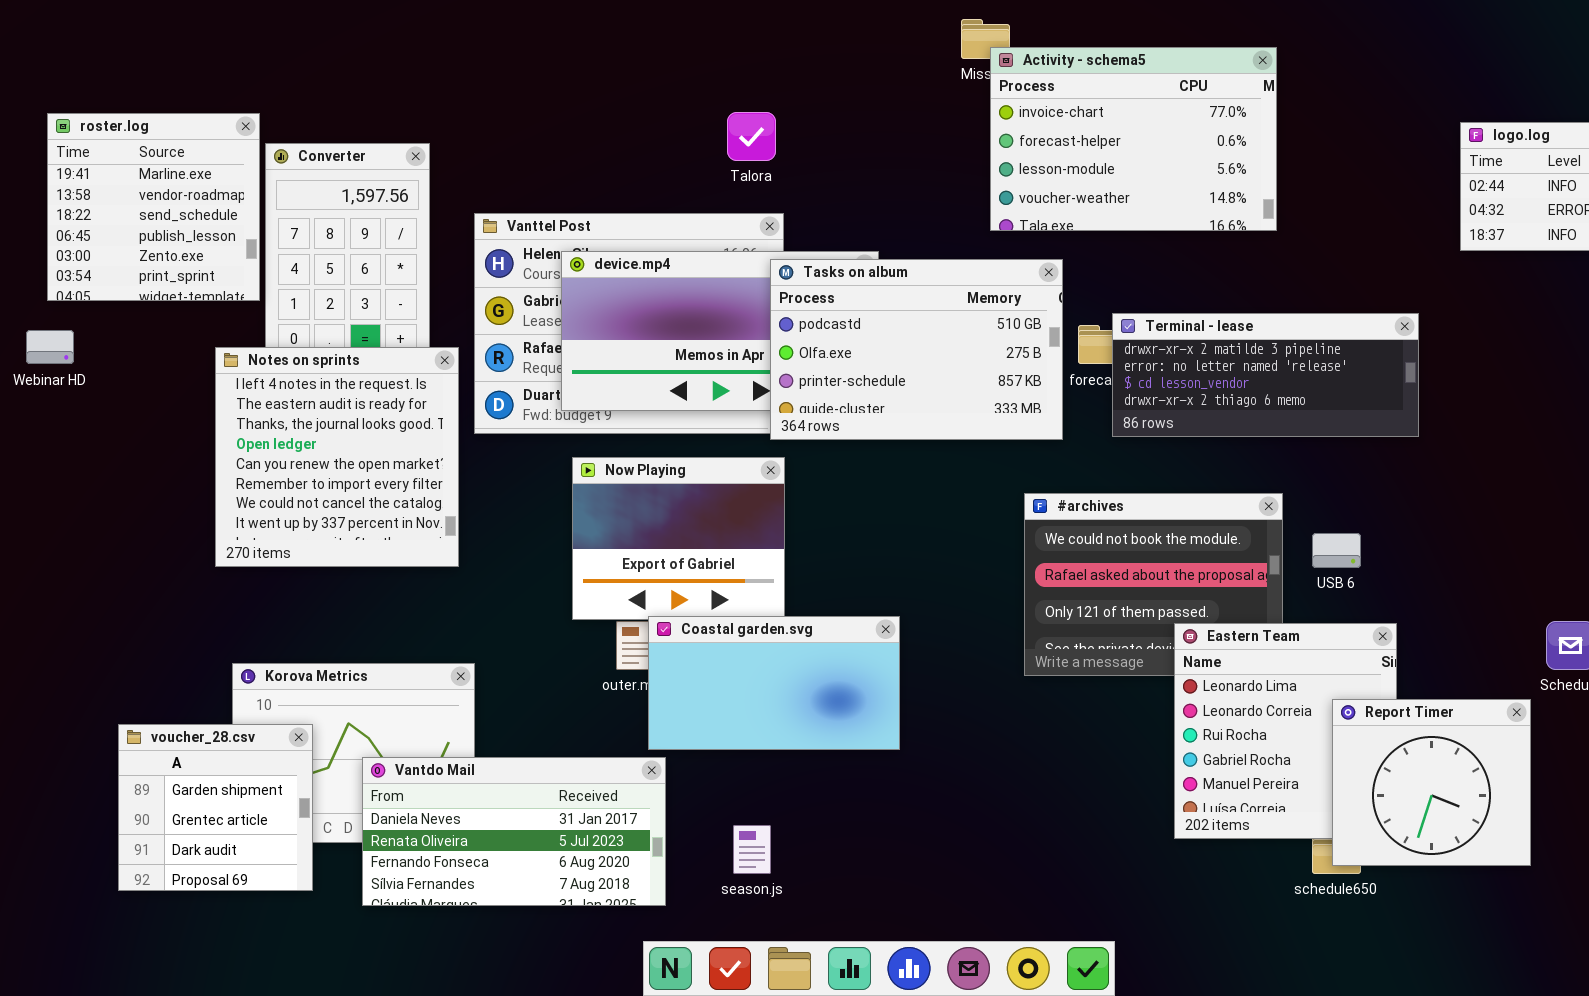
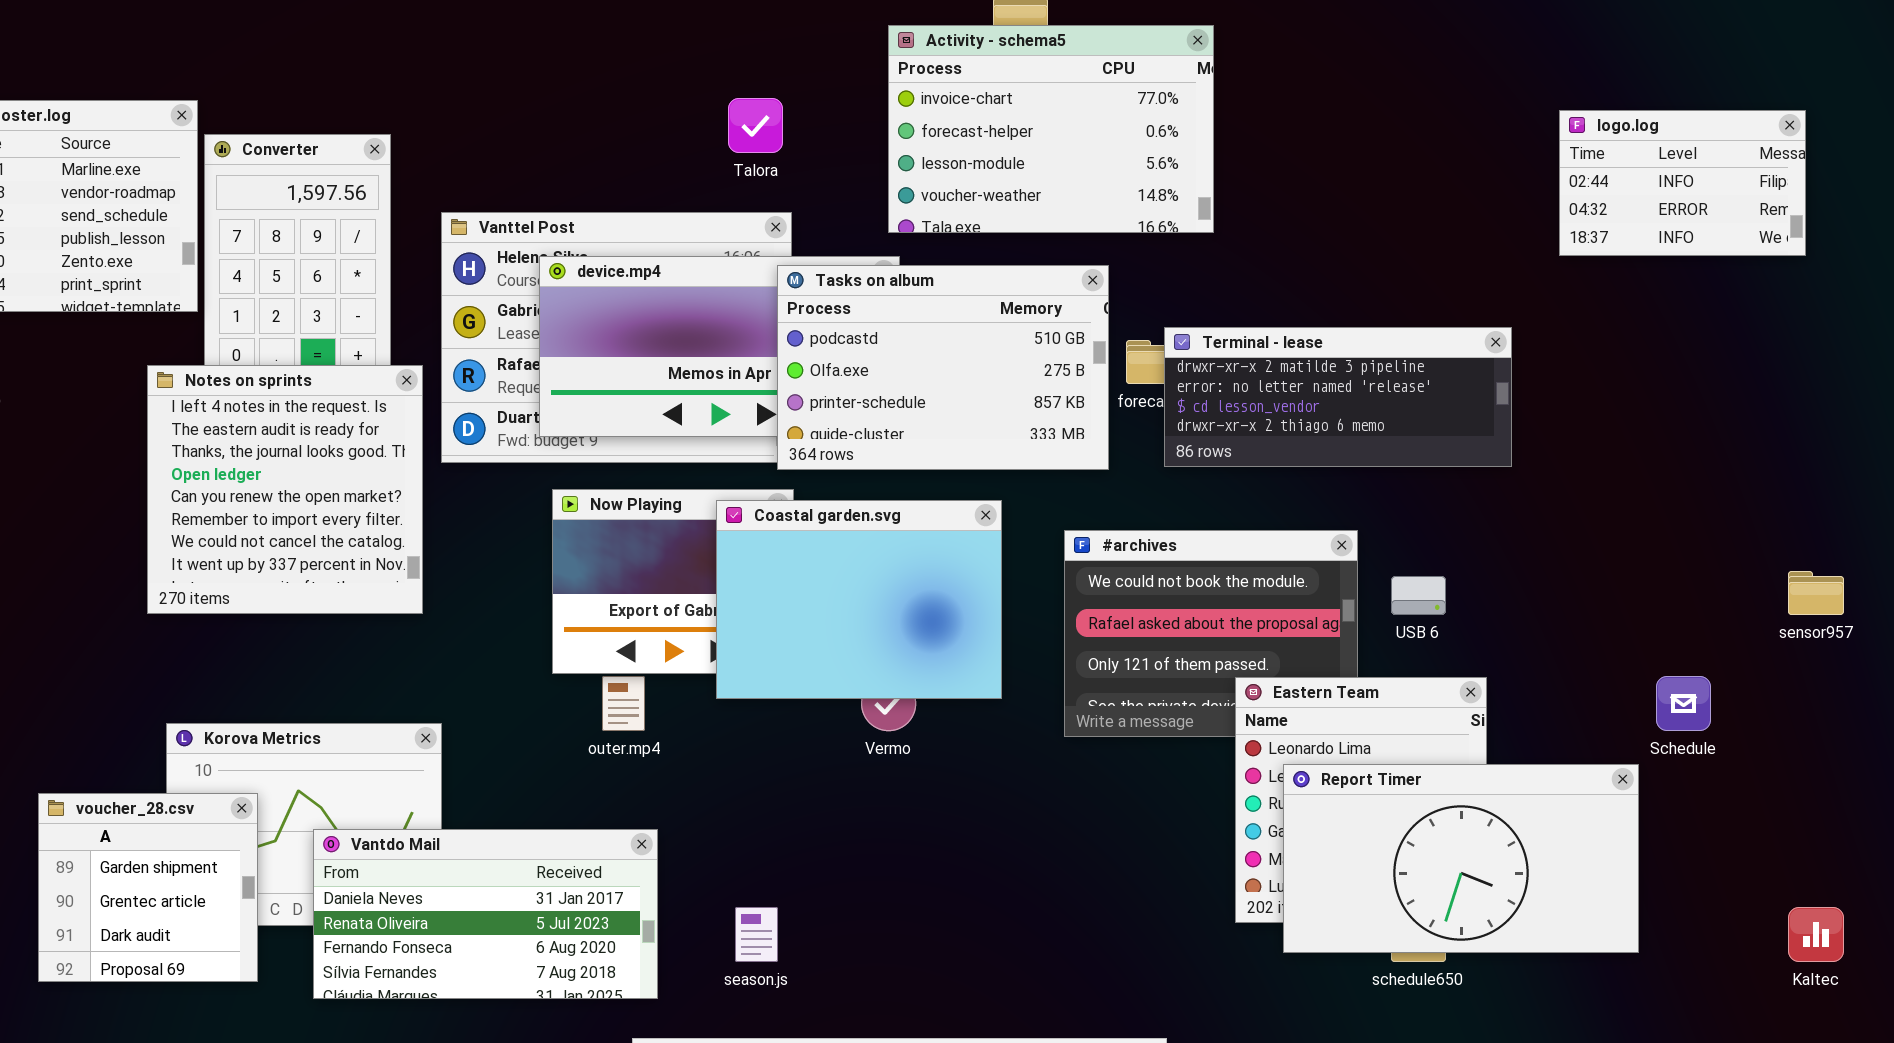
Activity - schema5: [990,47,1277,231] -> [888,25,1214,233], moved
Coastal garden.svg: [648,616,900,750] -> [716,500,1002,699], moved, resized
Report Timer: [1332,699,1531,866] -> [1283,764,1639,953], resized

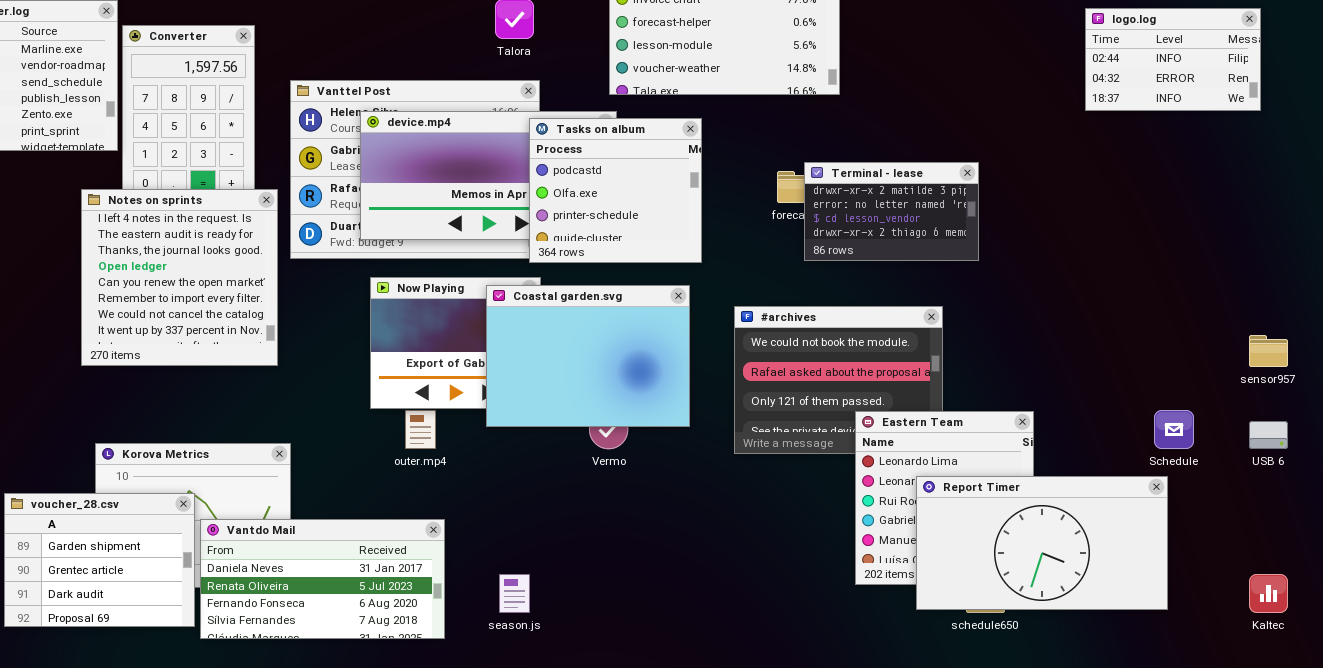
Tasks on album: [777,265,1109,470] -> [529,118,702,263], resized
Terminal - lease: [1164,327,1512,467] -> [804,162,979,261], resized
USB 6: [1391,576,1446,615] -> [1249,421,1288,449], moved
Report Timer: [1283,764,1639,953] -> [916,476,1168,610], moved
voucher_28.csv: [38,793,258,982] -> [4,493,195,627], resized

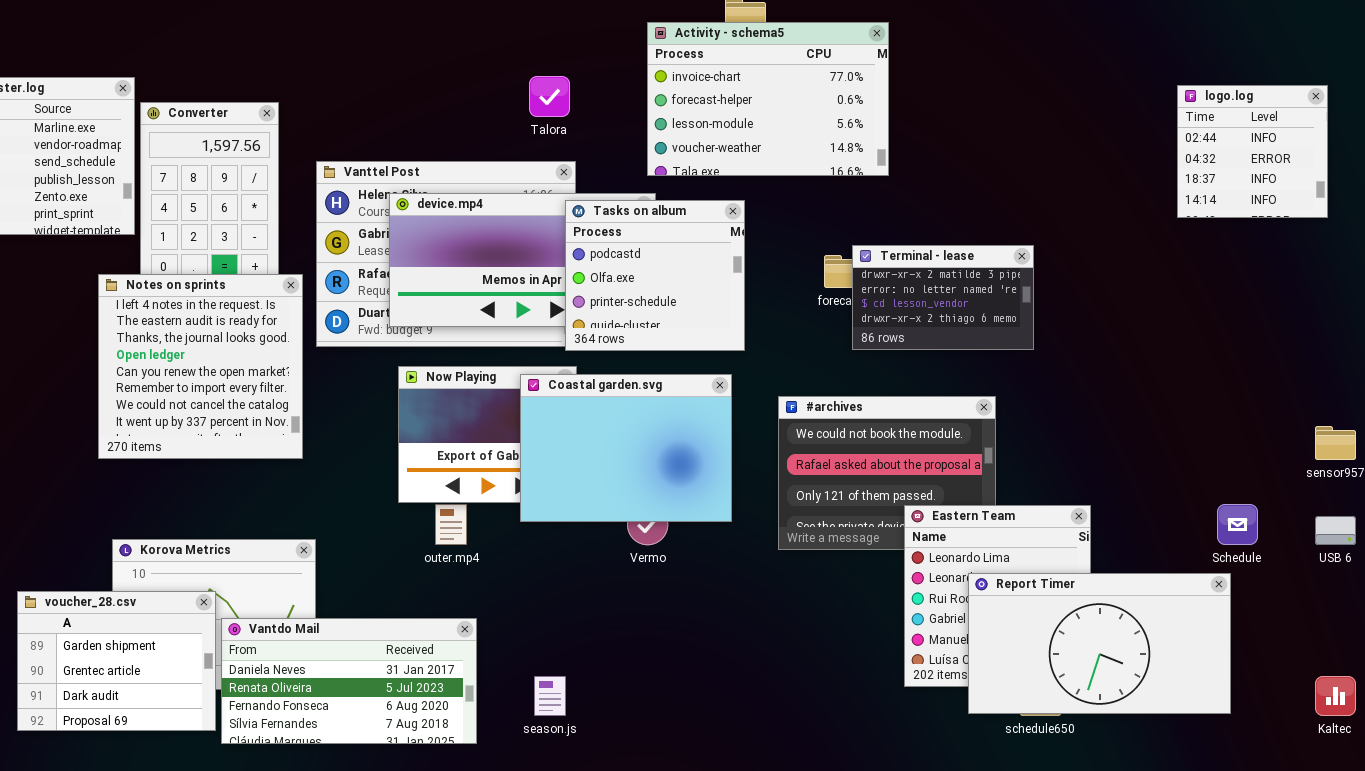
logo.log: [1085,8,1261,111] -> [1177,85,1328,218], resized

